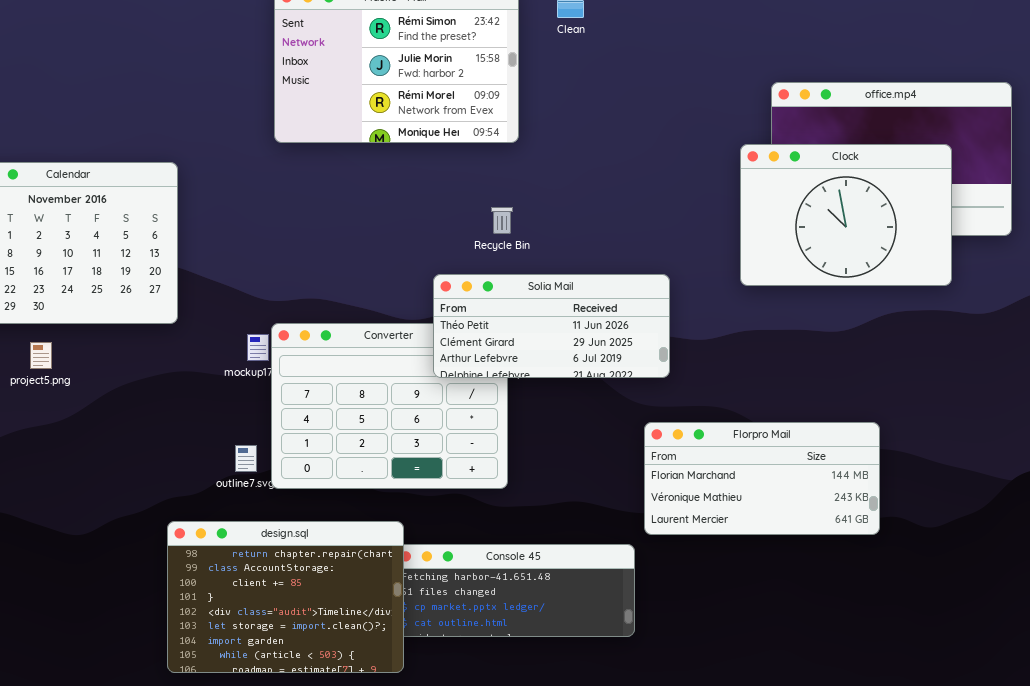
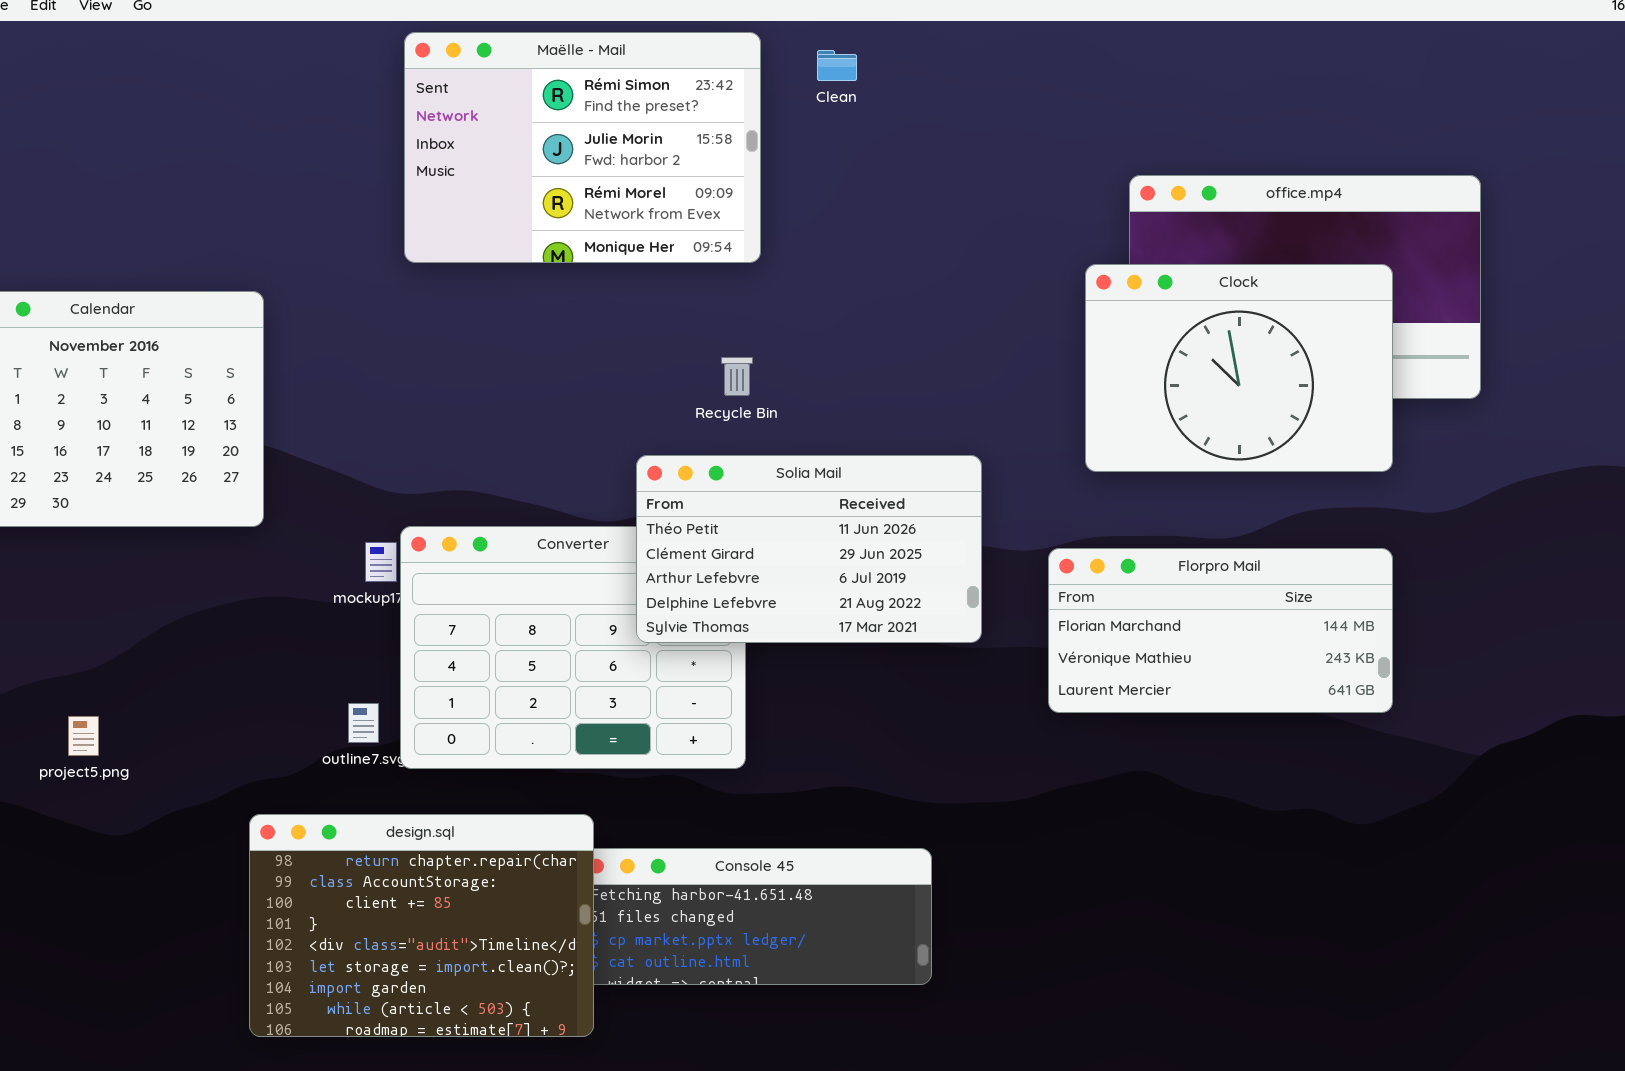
Solia Mail: [433,274,670,378] -> [636,455,982,643], resized
project5.png: [30,342,52,369] -> [68,716,99,756], moved
Florpro Mail: [644,422,880,535] -> [1048,548,1393,713], moved

